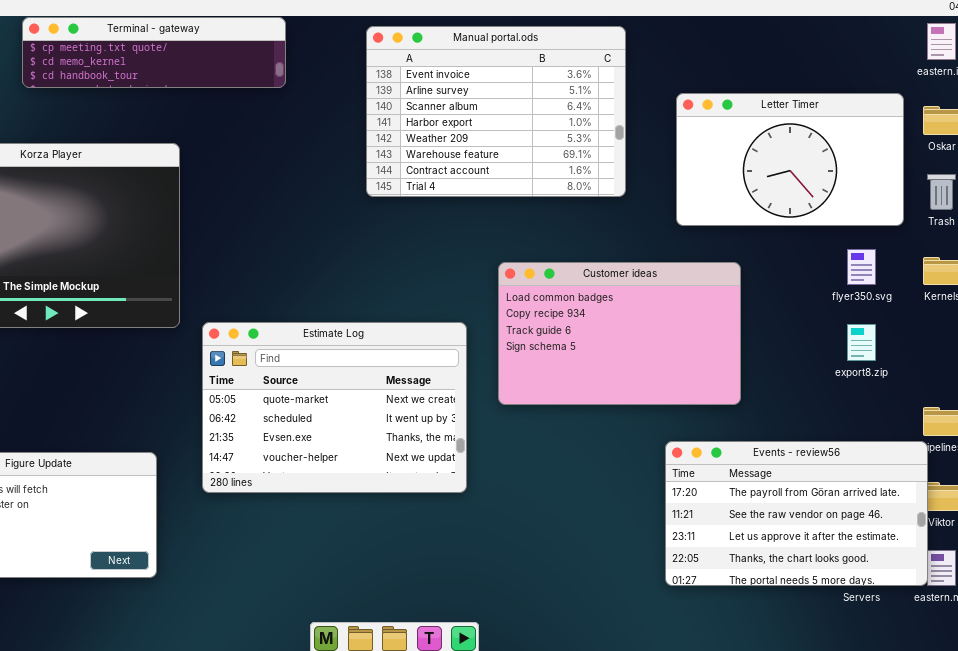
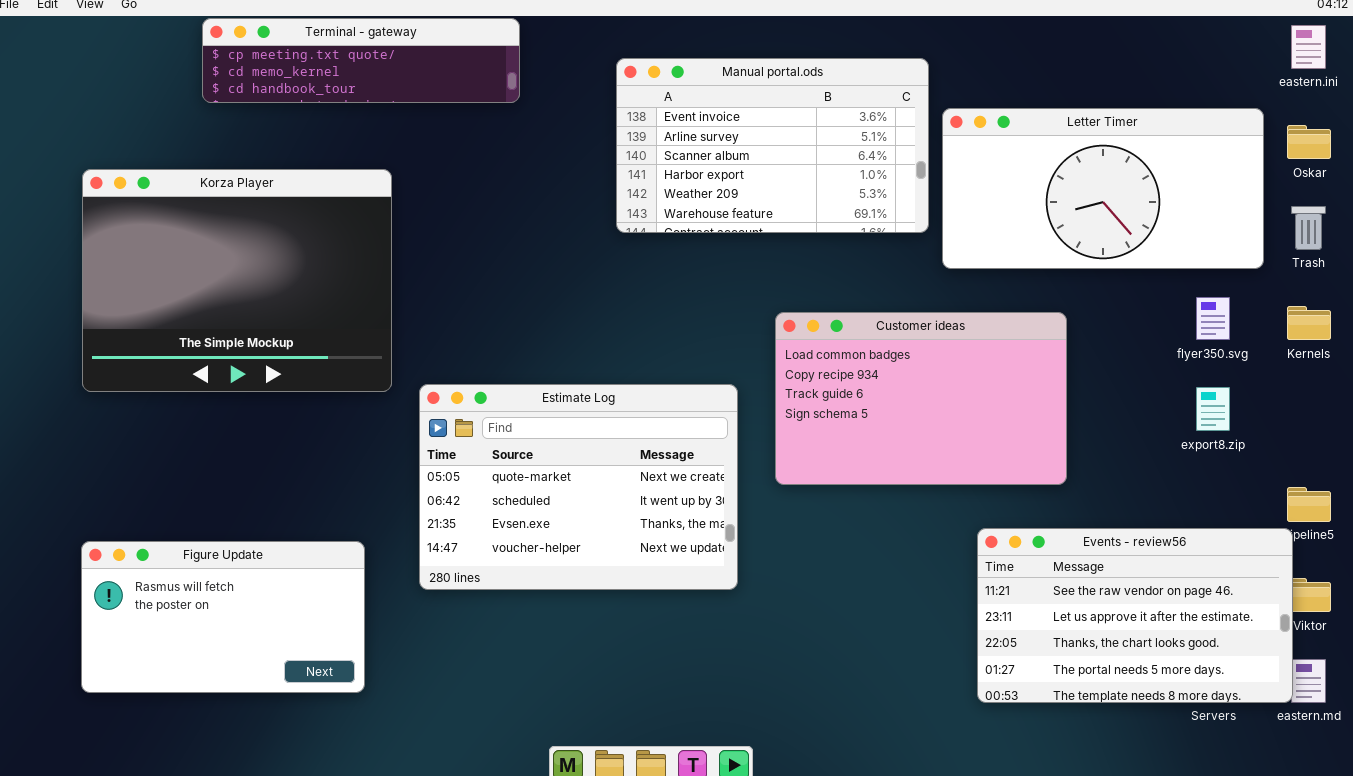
Manual portal.ods: [366,26,626,197] -> [616,58,929,233], resized
Letter Timer: [676,93,904,226] -> [942,108,1264,269], resized
Events - review56: [665,441,928,586] -> [977,528,1293,703], scrolled down 1 row

